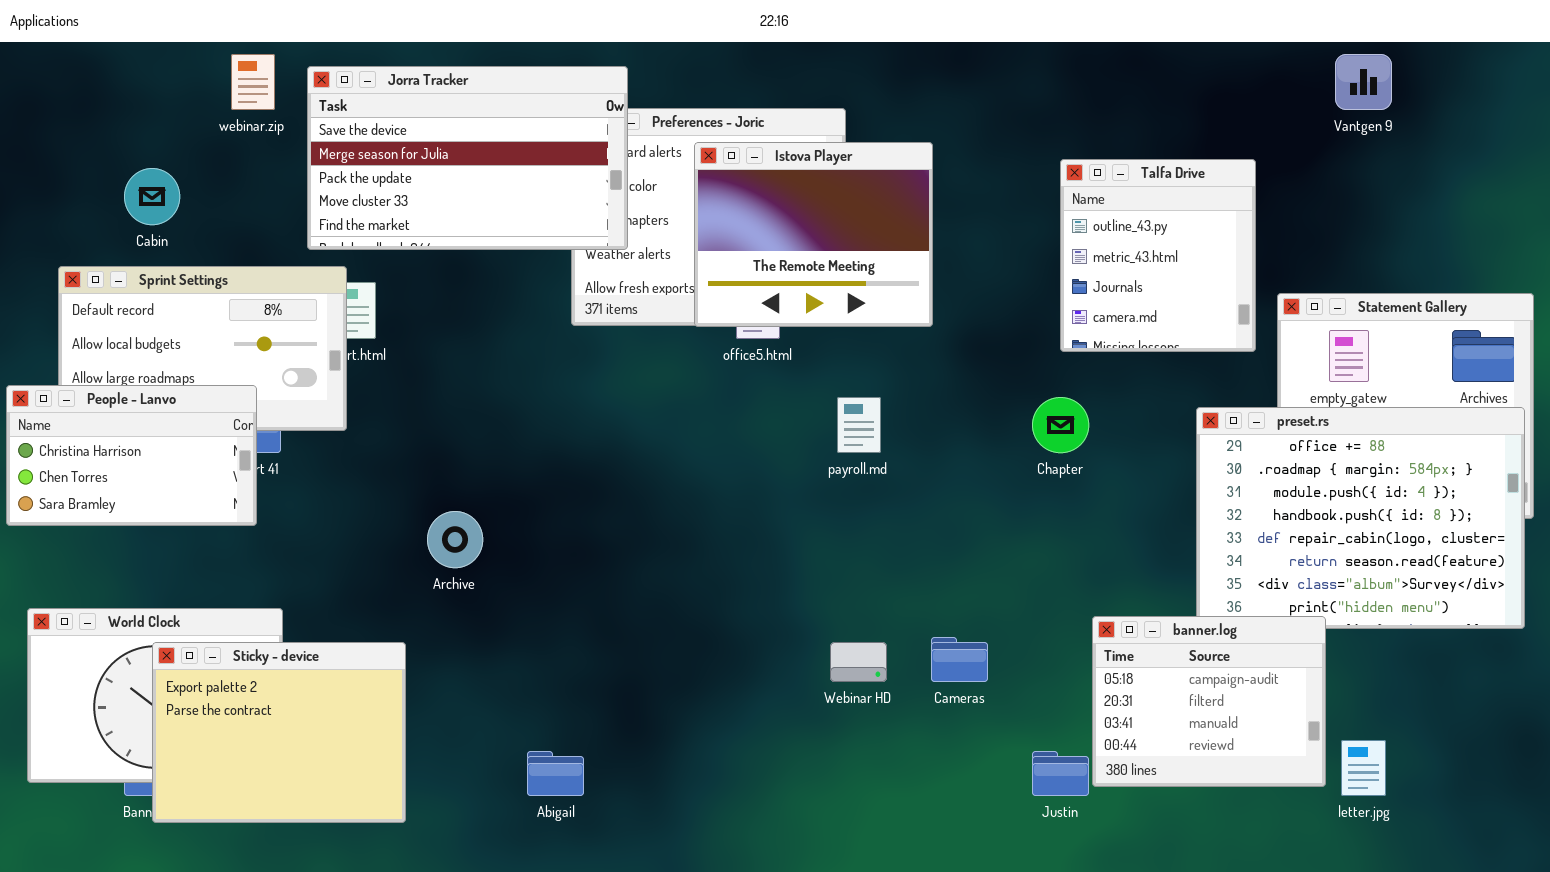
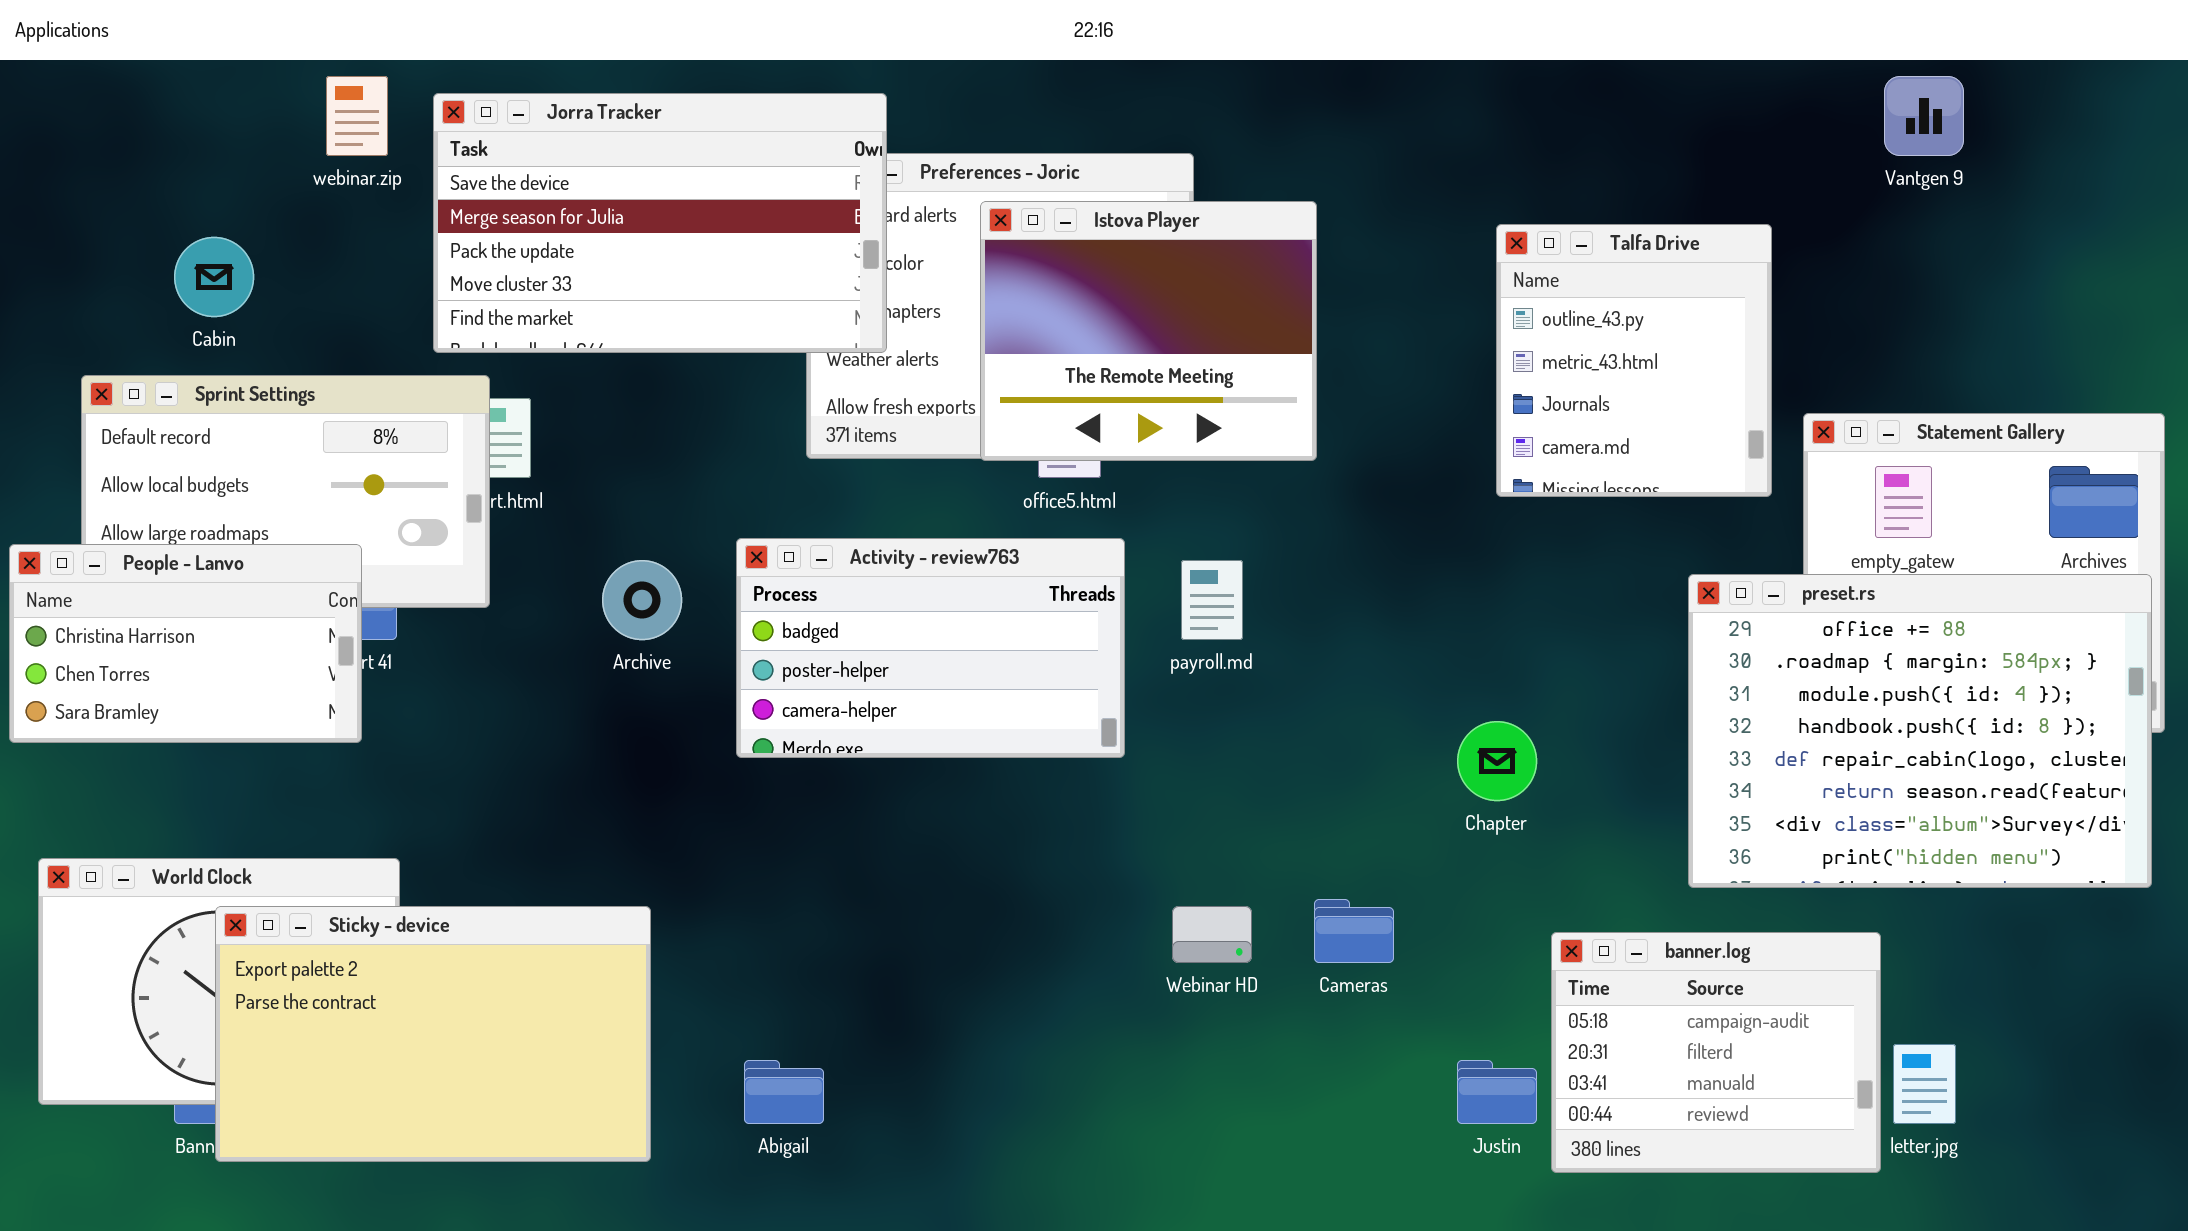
Activity - review763: none -> [736,538,1125,758], opened
Chapter: [1032,397,1089,453] -> [1457,721,1537,801], moved
Archive: [427,511,483,568] -> [602,560,682,640], moved
banner.log: [1092,616,1326,787] -> [1551,932,1881,1173], moved
Sticky - device: [152,642,406,823] -> [215,906,651,1162], resized

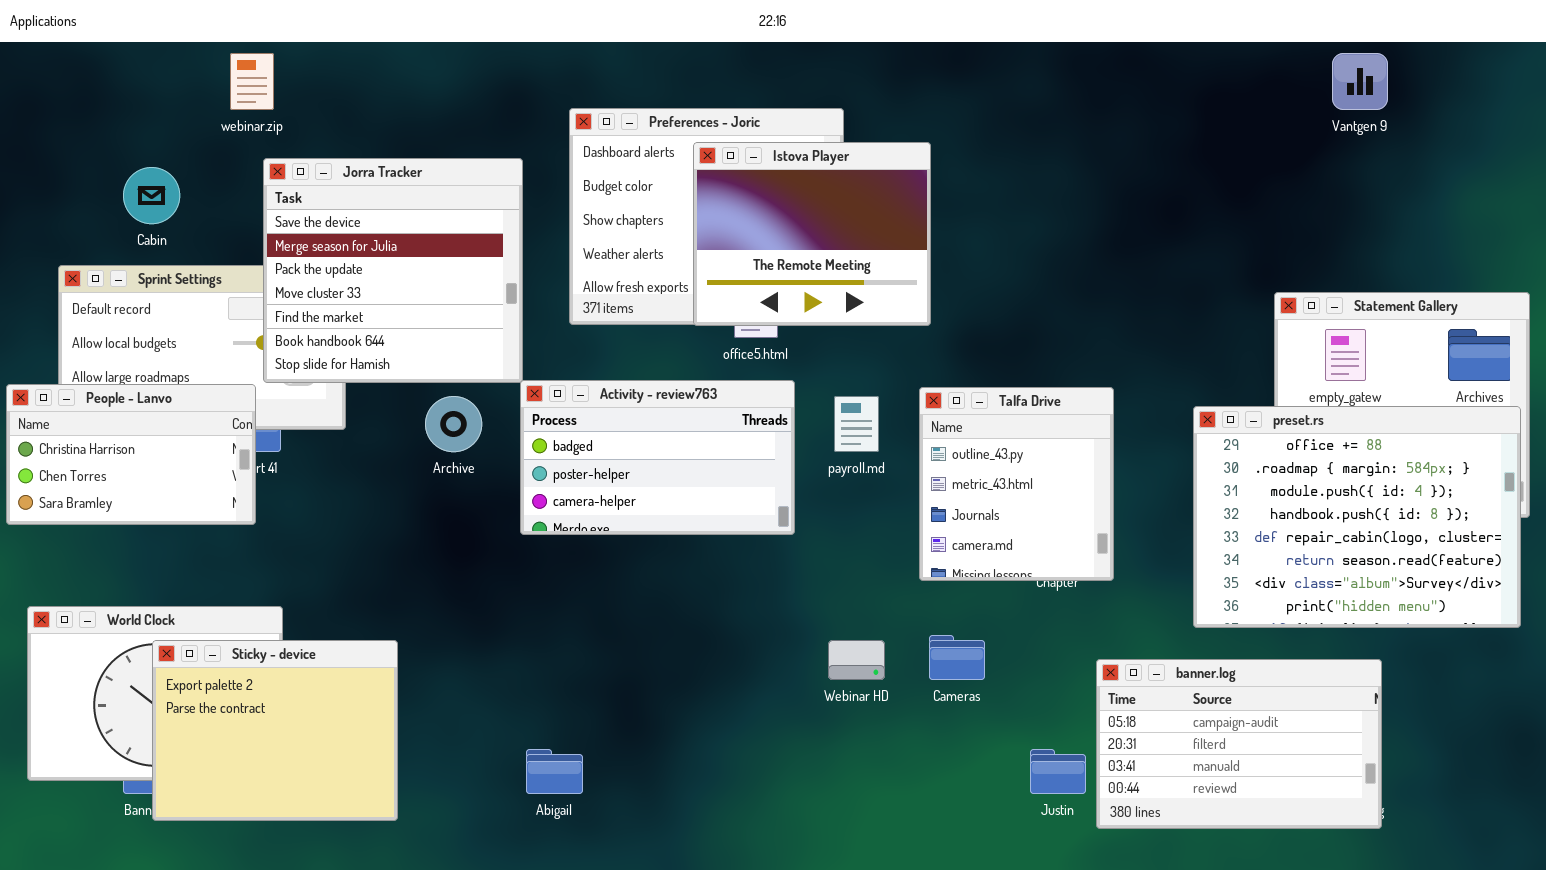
Jorra Tracker: [433,93,887,353] -> [263,158,523,383], moved, resized
Talfa Drive: [1496,224,1772,497] -> [919,387,1114,581], moved
Sticky - device: [215,906,651,1162] -> [152,640,398,821], resized
banner.log: [1551,932,1881,1173] -> [1096,659,1382,829], resized

